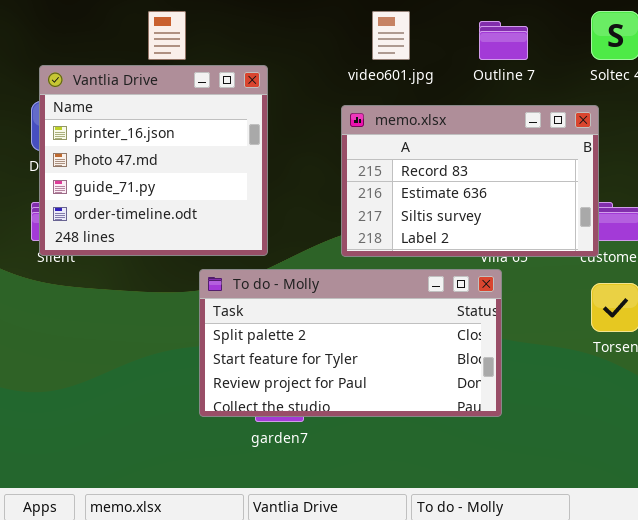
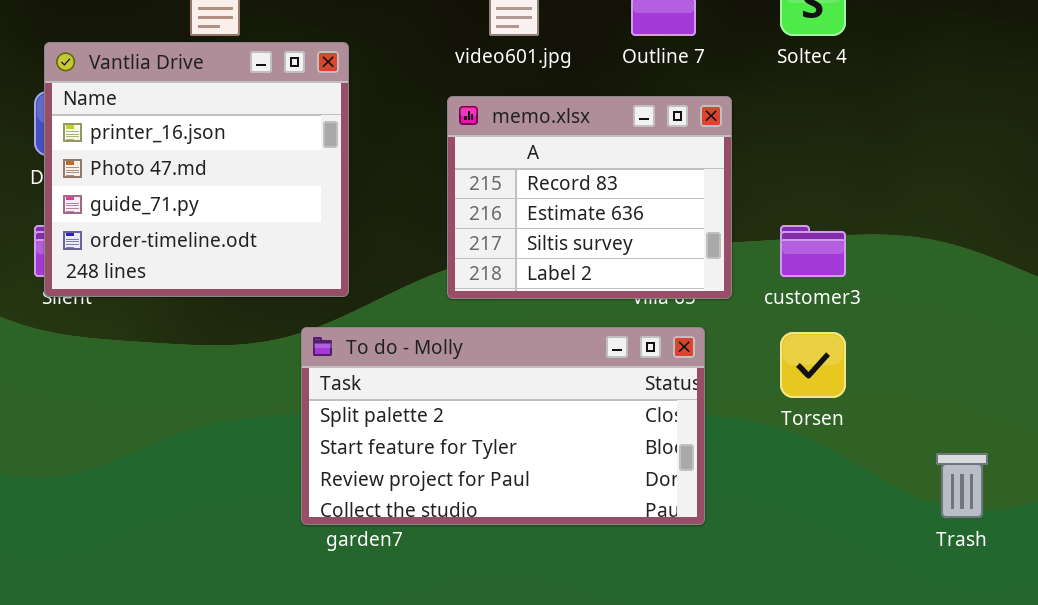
memo.xlsx: [341,105,599,257] -> [447,96,732,299], resized
To do - Molly: [199,269,502,417] -> [301,327,705,525], moved

